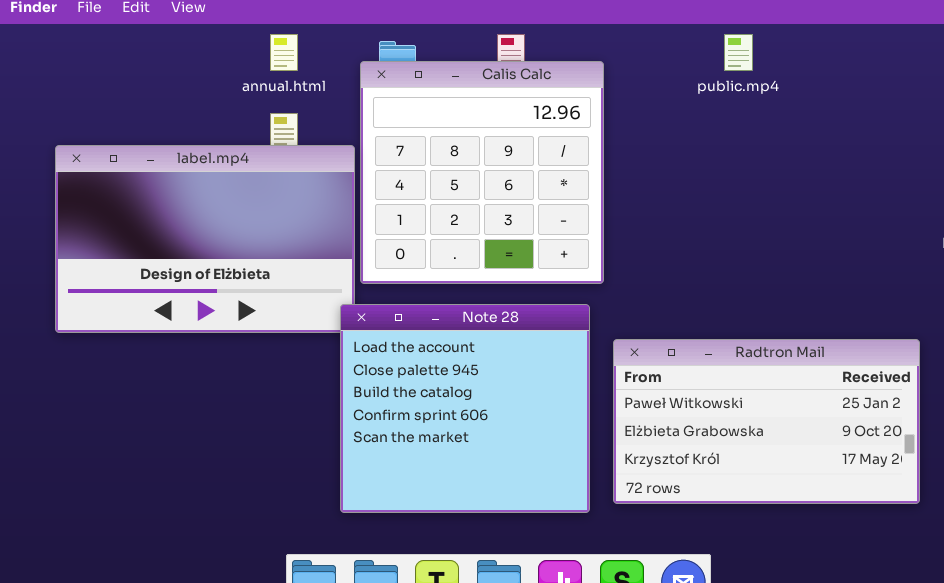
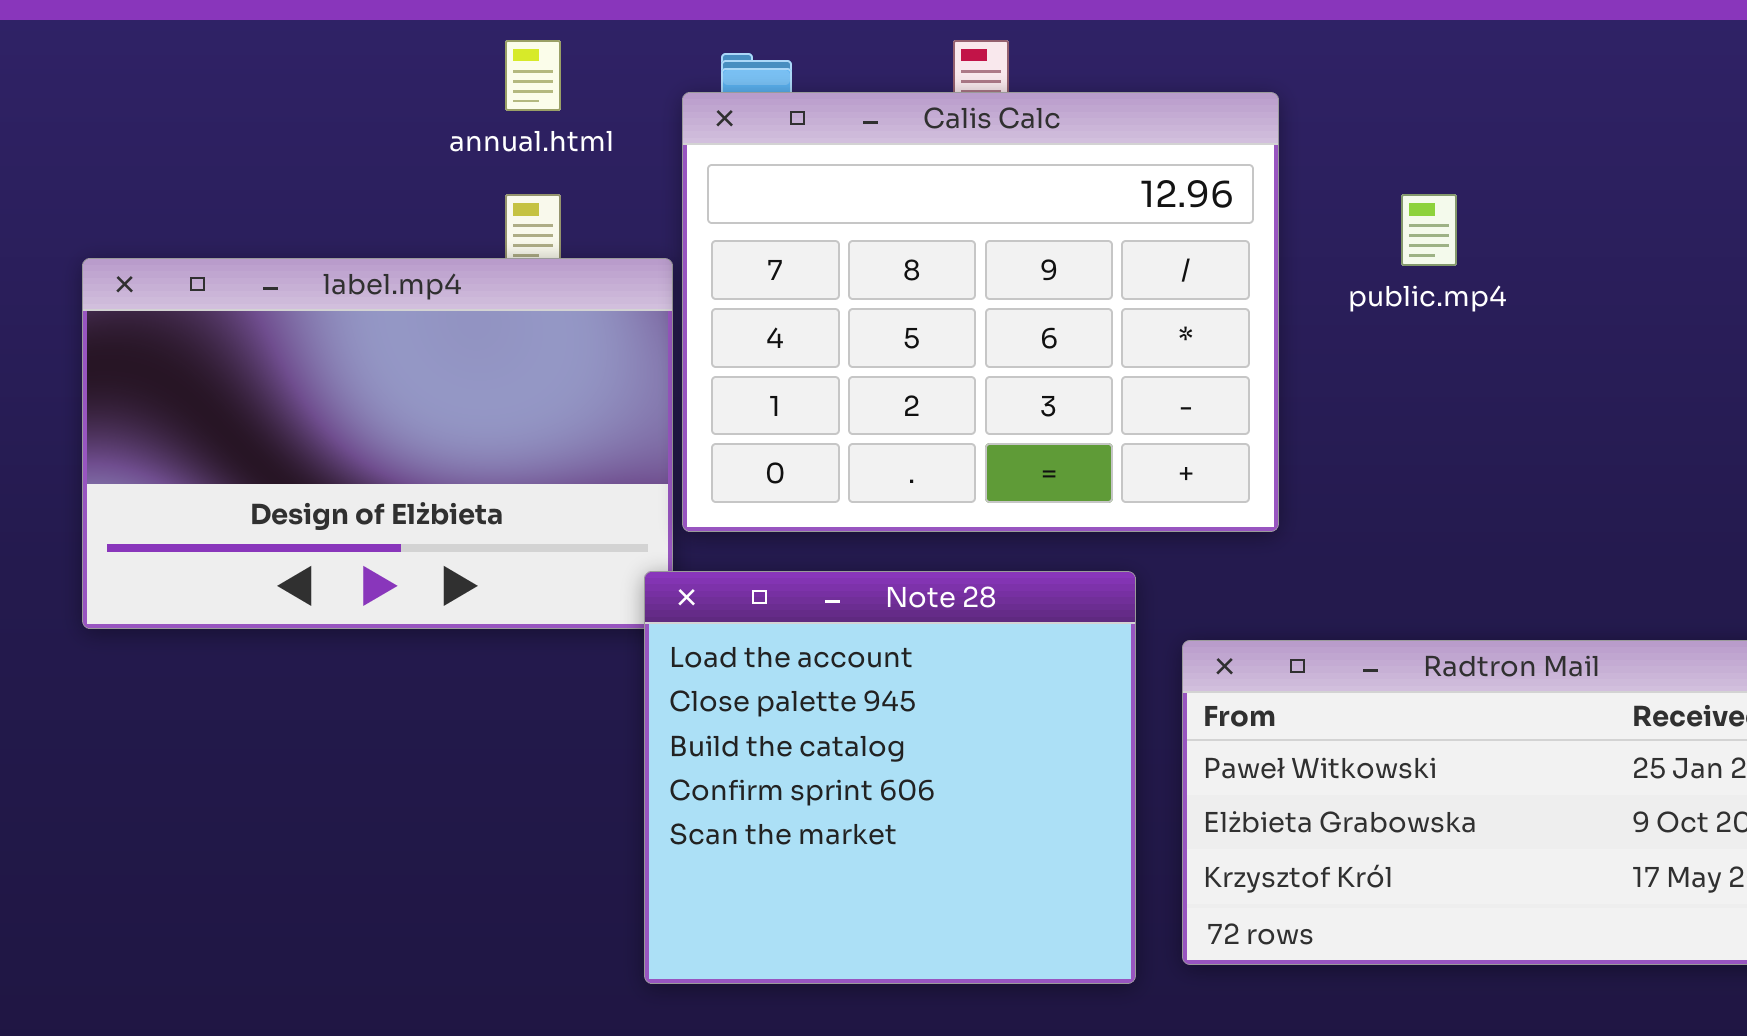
public.mp4: [724,34,753,71] -> [1401,194,1457,266], moved
Calis Calc: [360,61,604,284] -> [682,92,1279,532], resized

